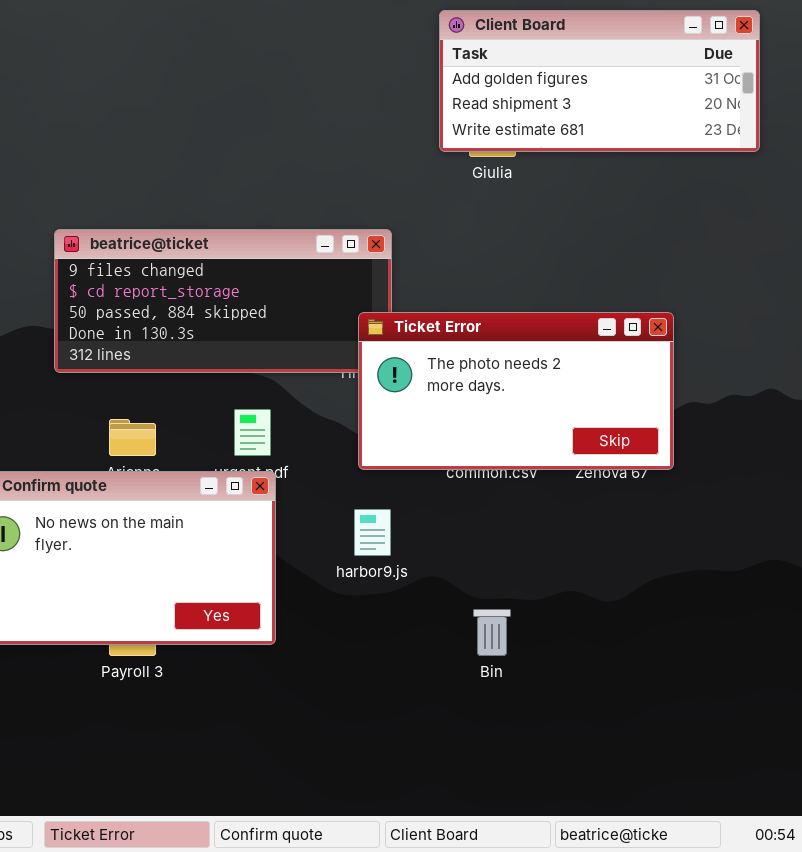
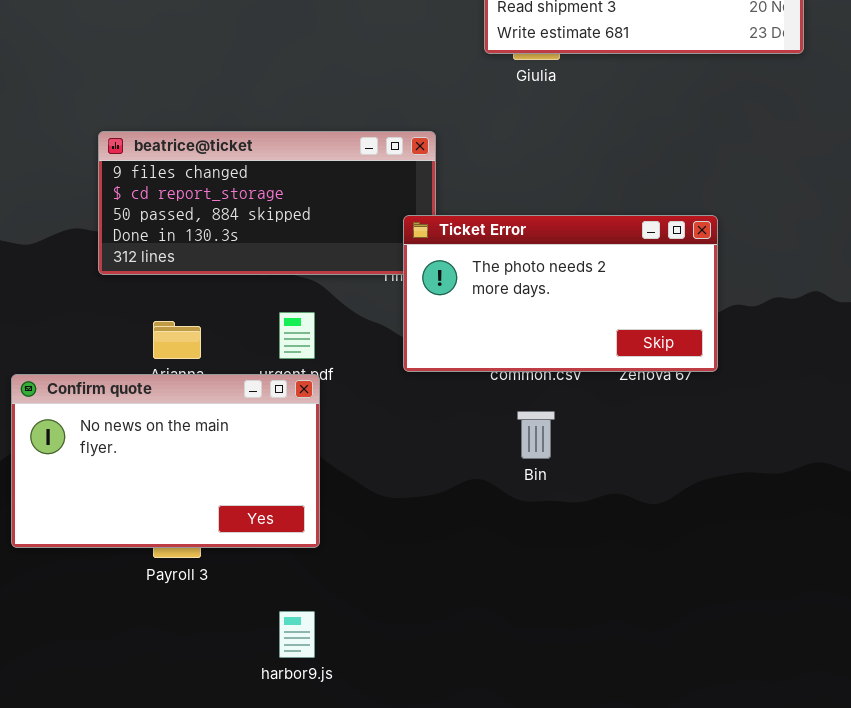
harbor9.js: [354,509,391,556] -> [279,611,315,658], moved
Bin: [473,609,511,656] -> [517,411,555,459], moved

